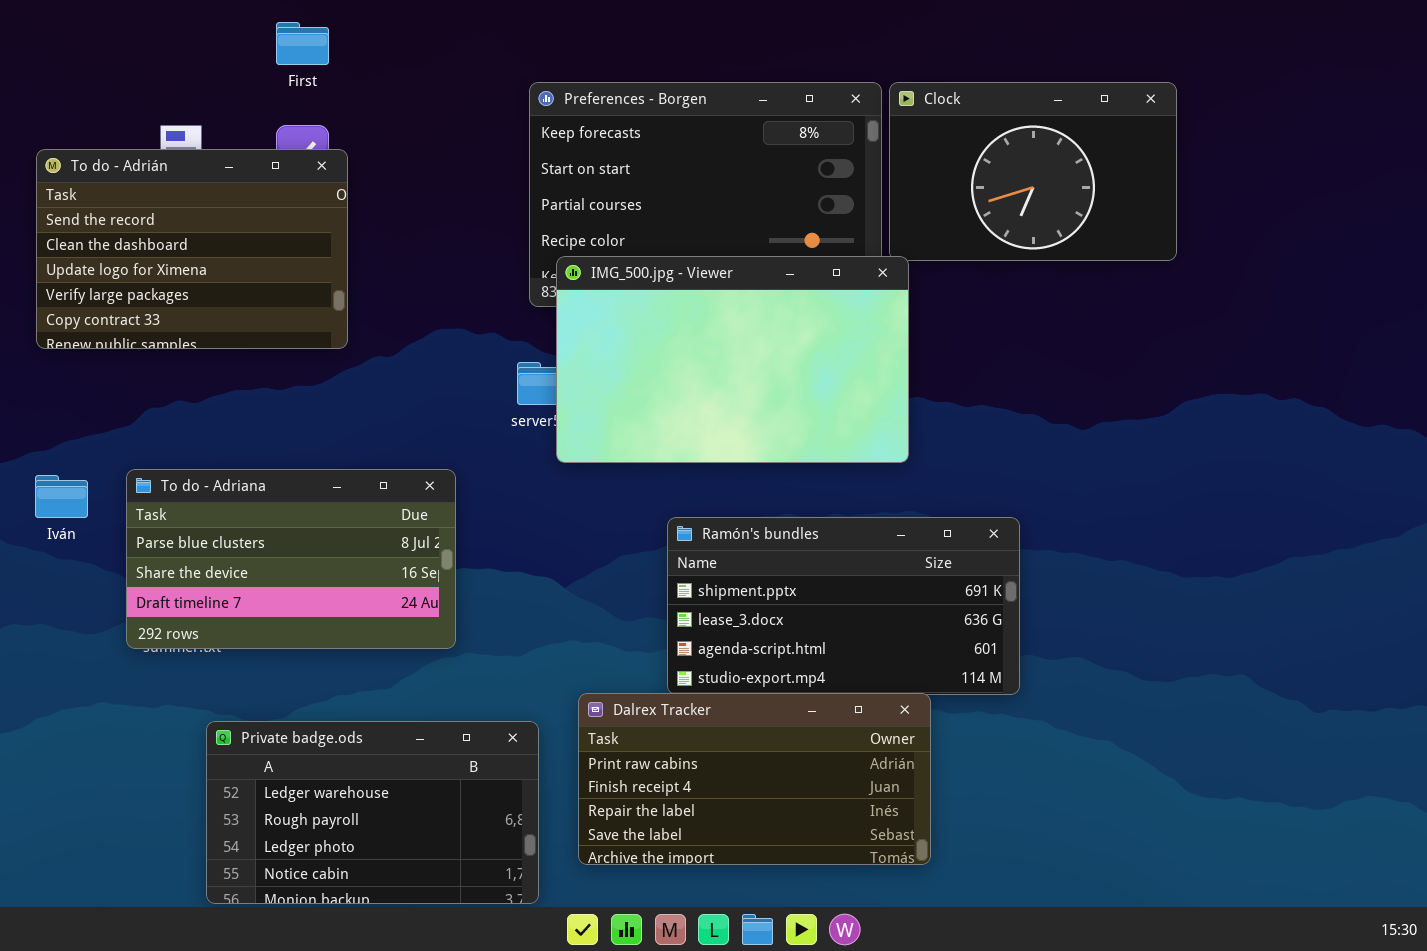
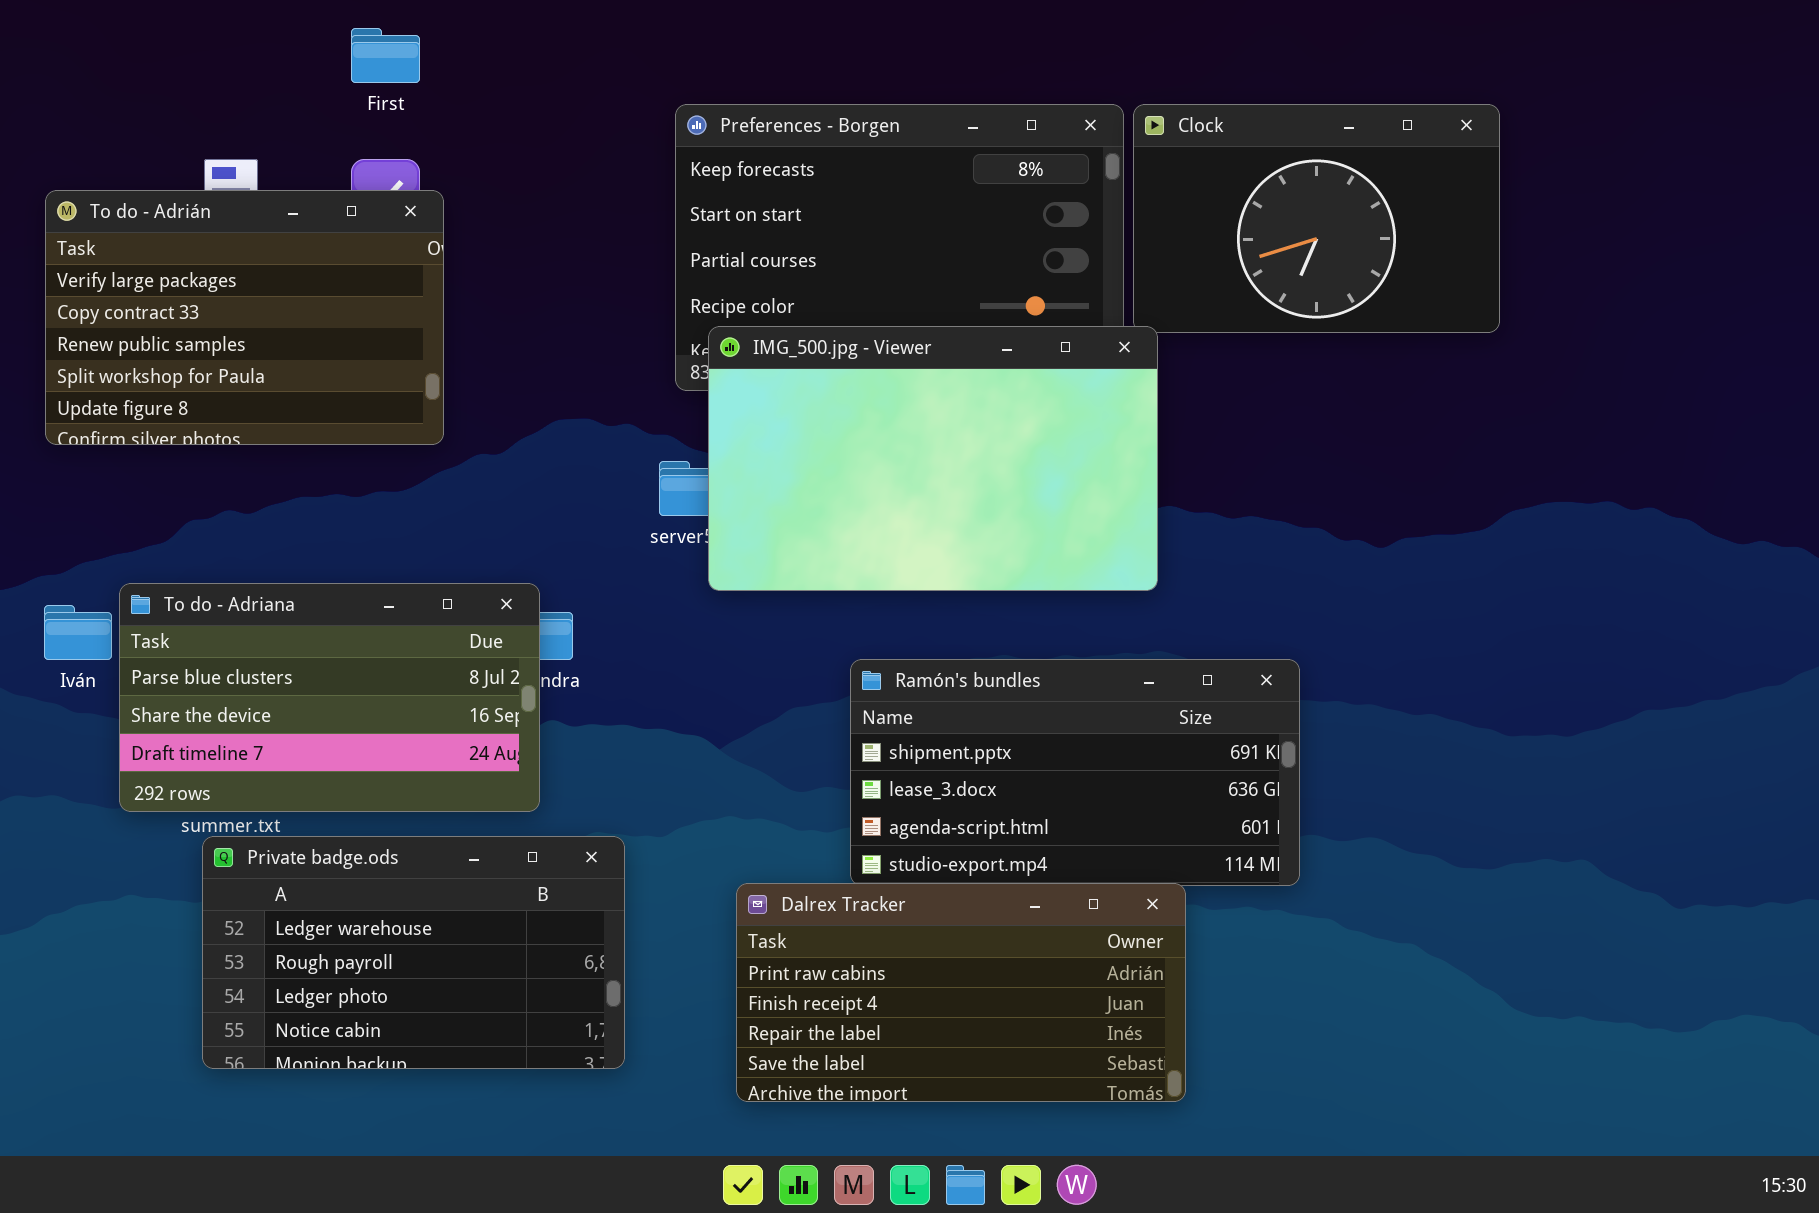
To do - Adrián: [36,149,348,349] -> [45,190,444,445], scrolled down 3 rows
To do - Adriana: [126,469,456,649] -> [119,583,540,812], moved
Private badge.ods: [206,721,539,904] -> [202,836,625,1069], moved

